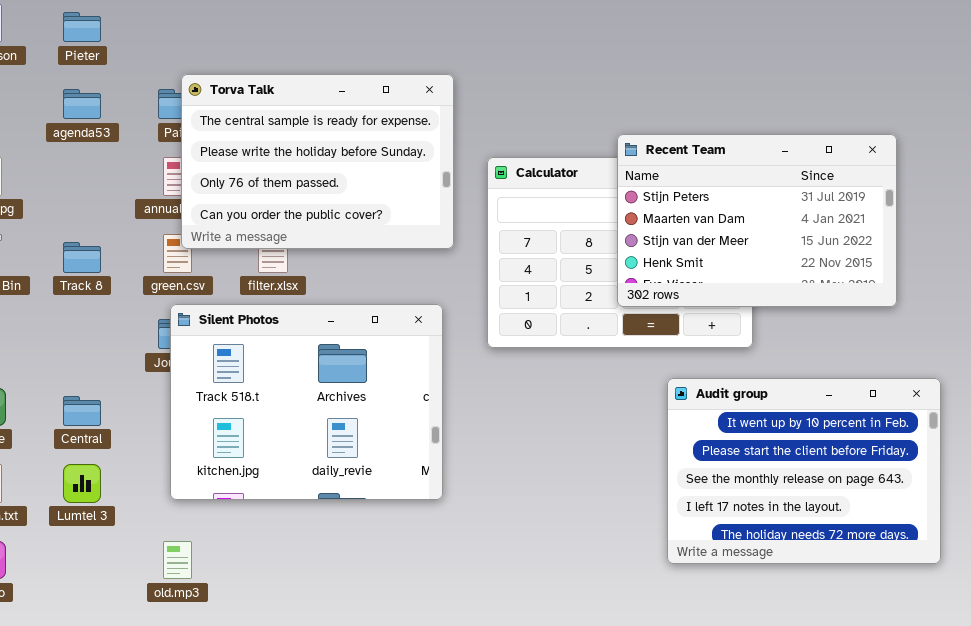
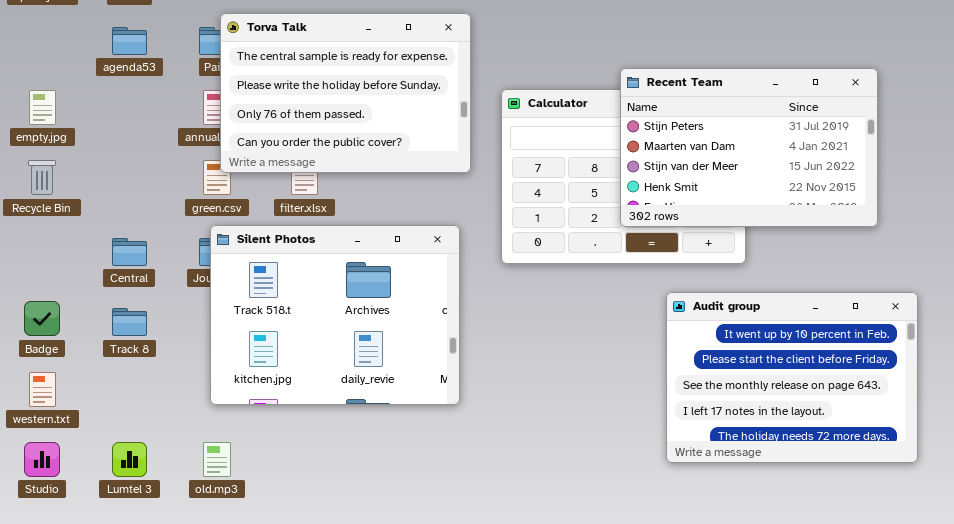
Track 8: [63,242,101,273] -> [112,308,147,336], moved
Central: [63,396,101,426] -> [112,238,147,266], moved
Lumtel 3: [63,464,101,503] -> [112,442,147,477], moved

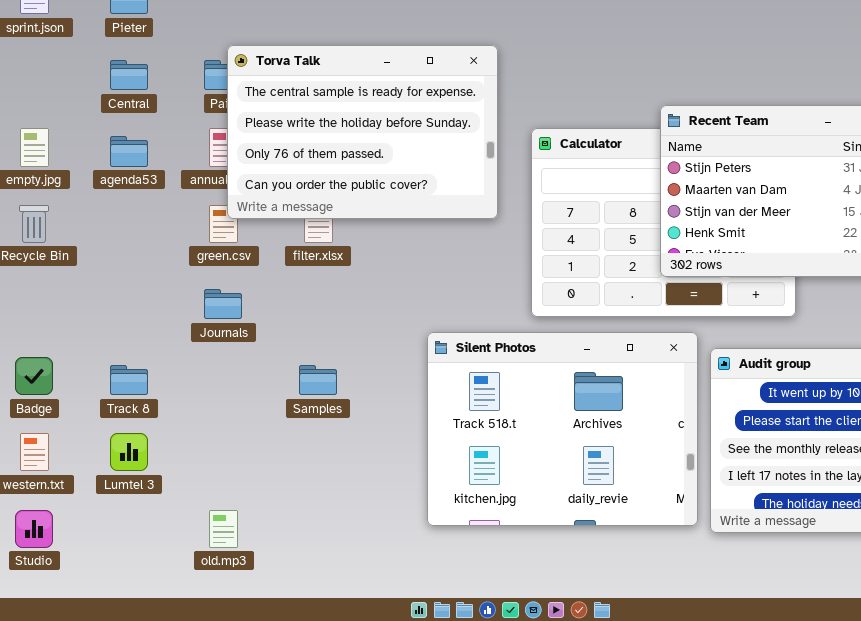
agenda53: [112,27,147,55] -> [110,136,148,167], moved
Silent Photos: [210,225,460,405] -> [427,332,698,526], moved
Central: [112,238,147,266] -> [110,60,148,90], moved
Lumtel 3: [112,442,147,477] -> [110,433,148,471], moved

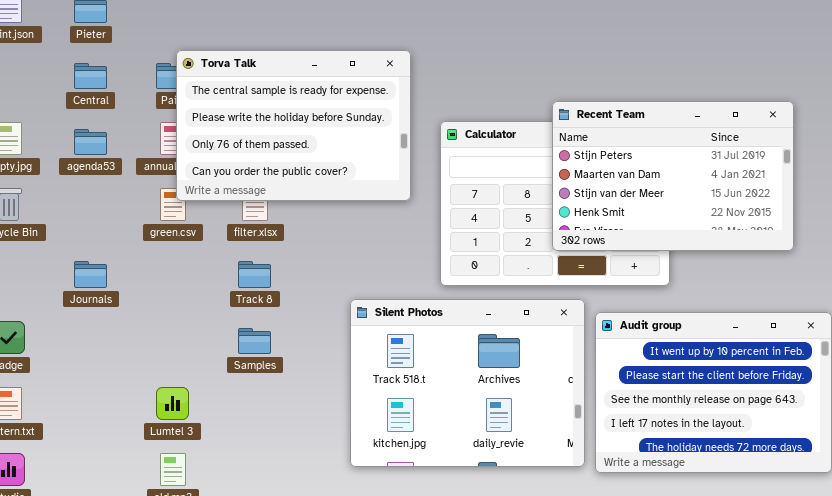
Journals: [204,289,242,319] -> [74,261,107,288], moved
Track 8: [110,365,148,395] -> [238,261,271,288], moved
Lumtel 3: [110,433,148,471] -> [156,387,189,420], moved

